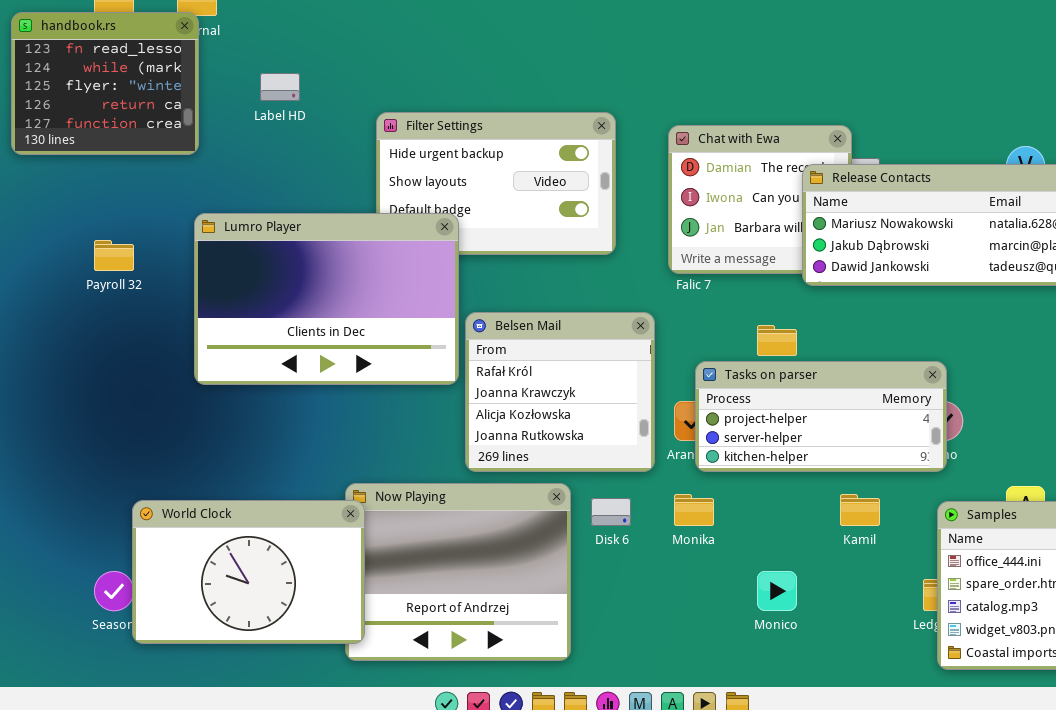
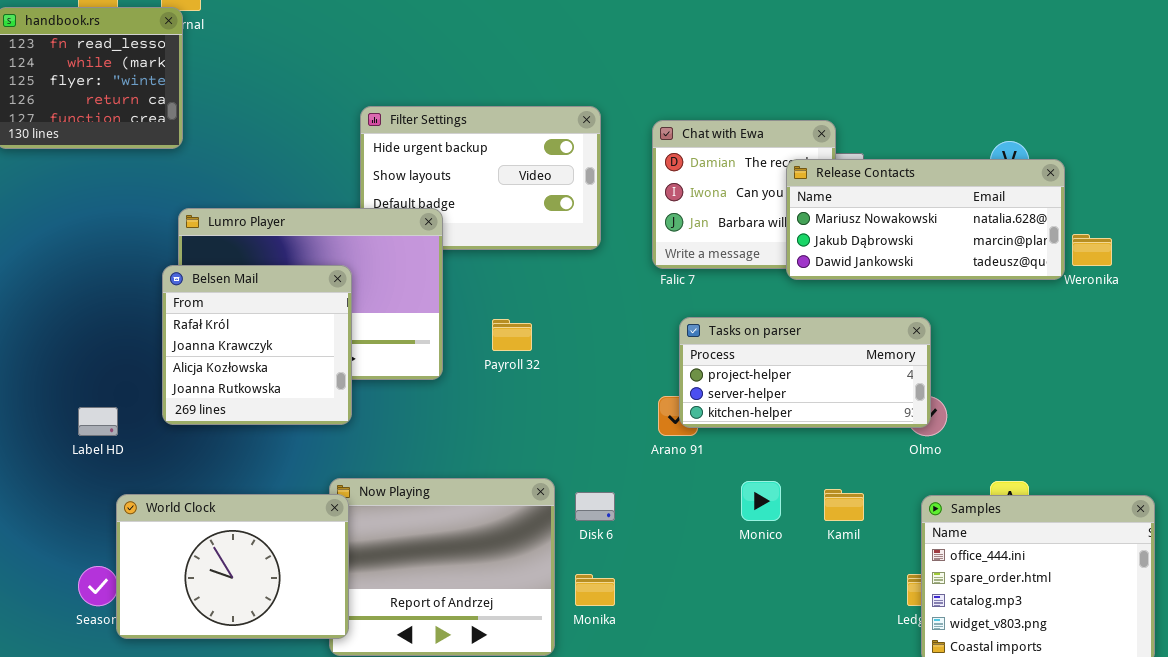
Label HD: [260,73,300,101] -> [78,407,118,436], moved
Payroll 32: [94,240,134,271] -> [492,319,532,351], moved
Belsen Mail: [465,312,655,472] -> [162,265,352,425], moved
Tasks on parser: [695,361,947,472] -> [679,317,931,428], moved
Monika: [674,494,714,526] -> [575,574,615,606], moved
Monico: [757,571,797,611] -> [741,481,781,521], moved

